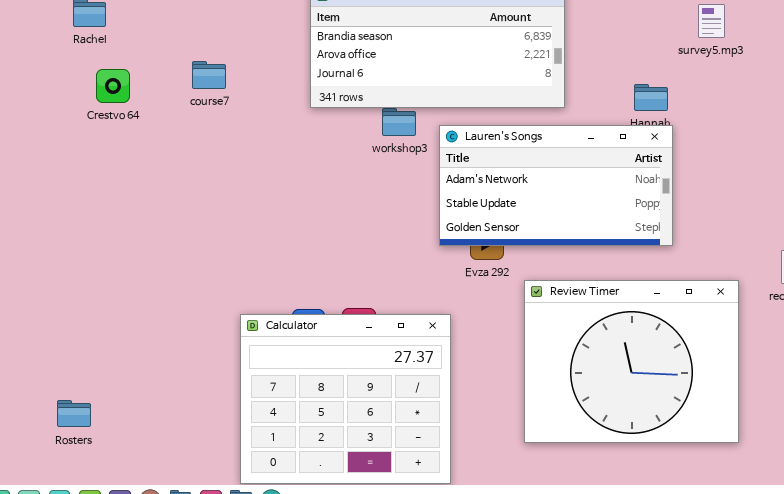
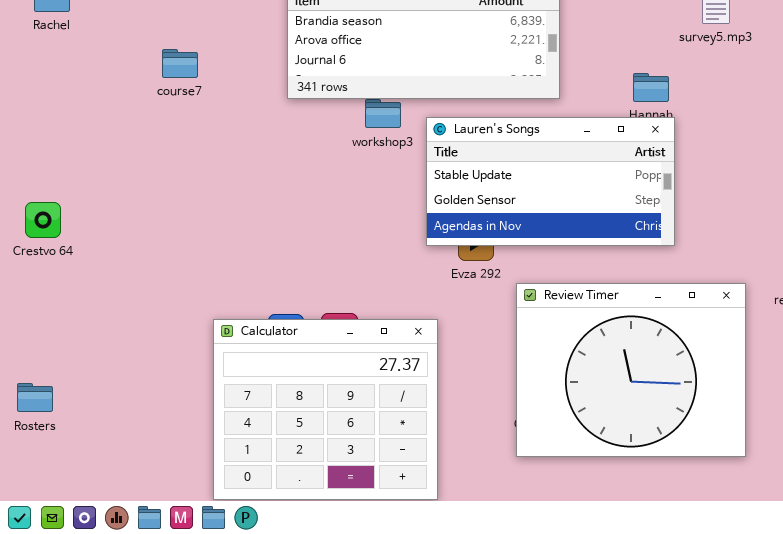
Crestvo 64: [96,69,130,103] -> [25,202,61,238], moved
Lauren's Songs: [439,125,673,246] -> [426,117,675,246], scrolled down 1 row
Rosters: [57,400,91,427] -> [17,383,53,412], moved

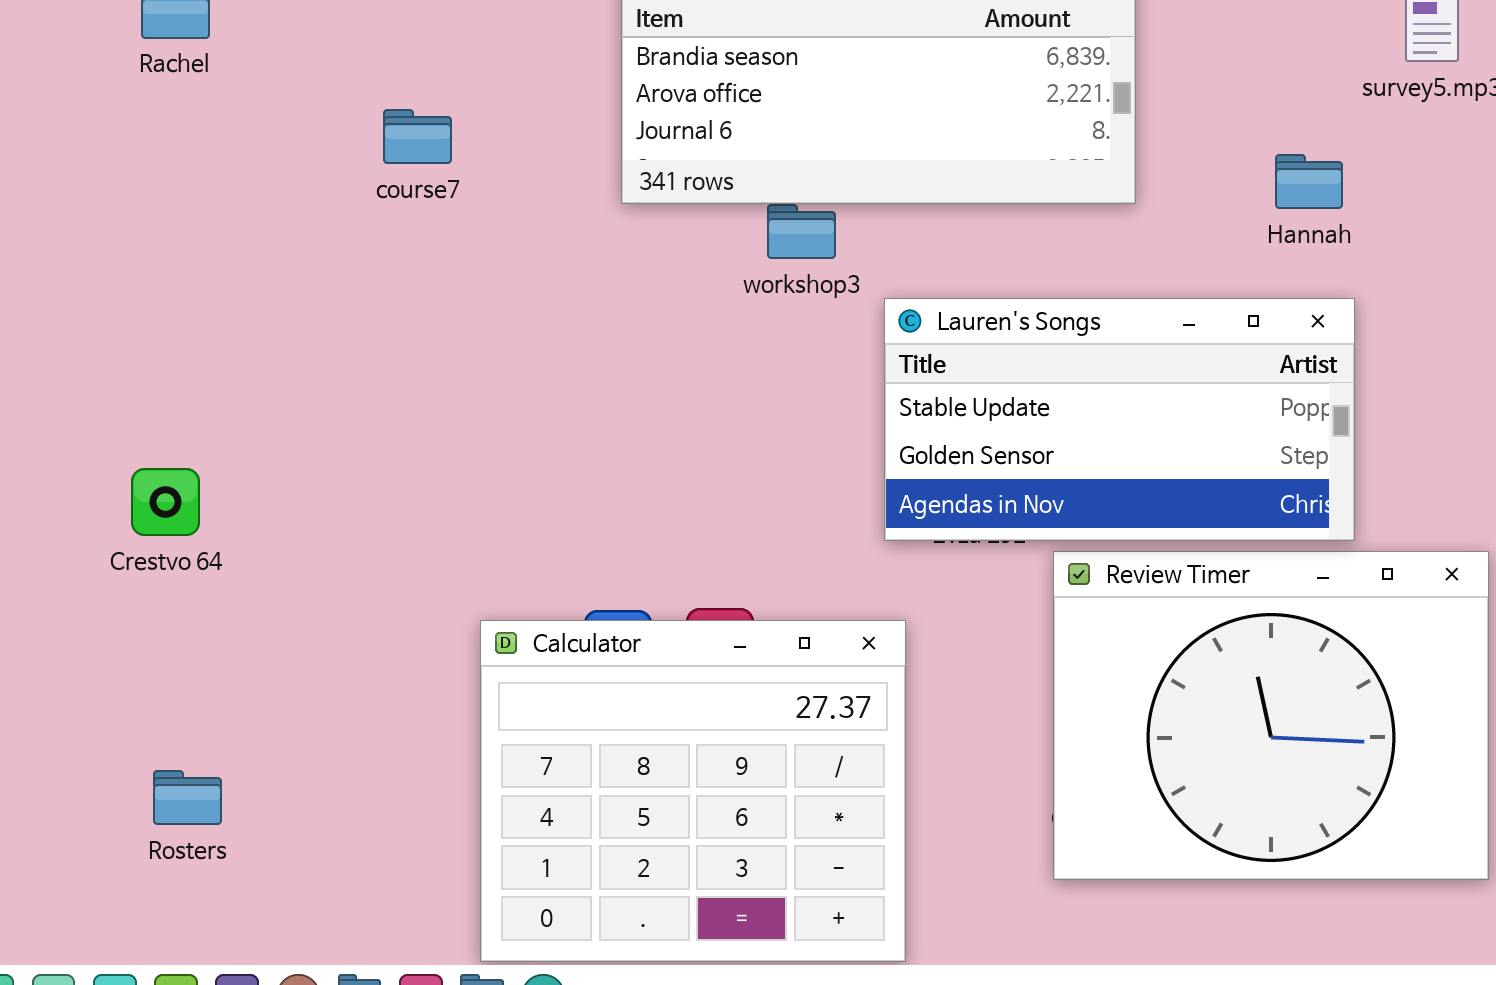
Lauren's Songs: [426,117,675,246] -> [884,298,1355,541], moved
Crestvo 64: [25,202,61,238] -> [131,468,200,536], moved
Rosters: [17,383,53,412] -> [153,770,222,825], moved

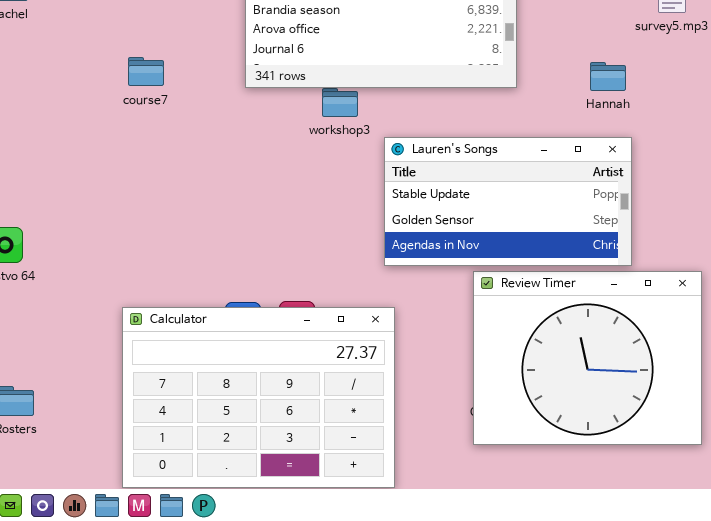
course7: [383,109,452,164] -> [128,57,164,86], moved
Calculator: [480,620,906,962] -> [122,307,395,488], resized

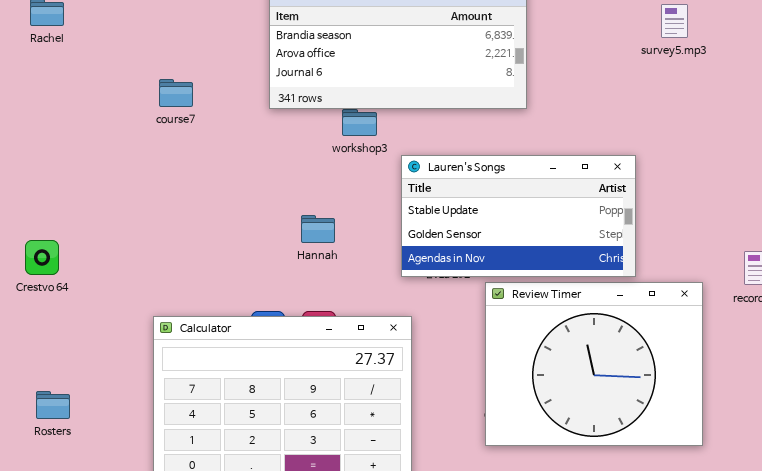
Hannah: [590,62,626,91] -> [301,215,335,243], moved

